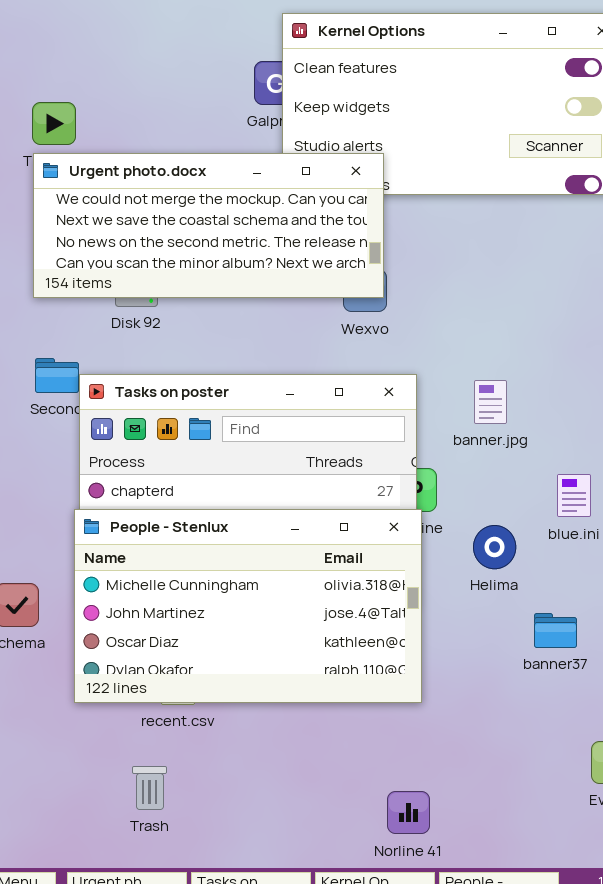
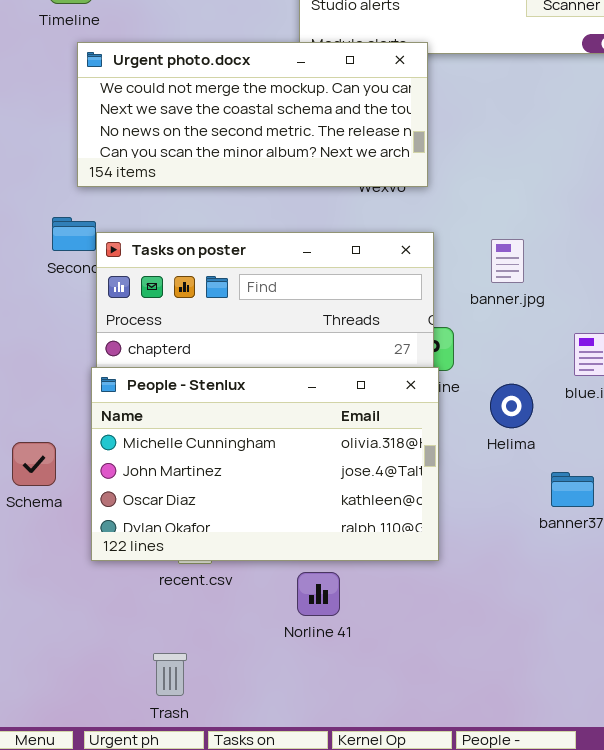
Urgent photo.docx: [33,153,384,298] -> [77,42,428,187], moved
Trash: [132,766,167,810] -> [153,653,187,696], moved
Norline 41: [387,791,430,834] -> [297,572,340,616], moved

